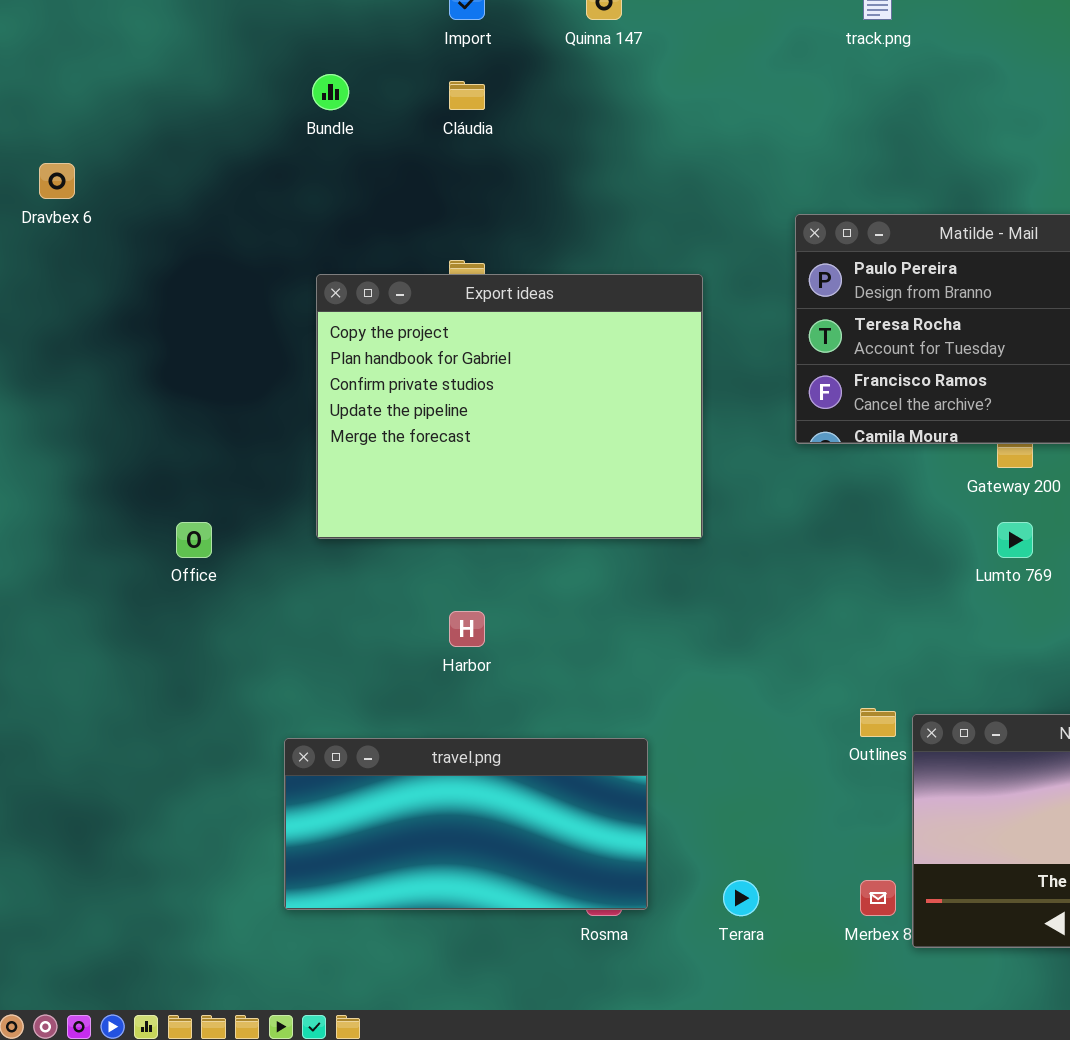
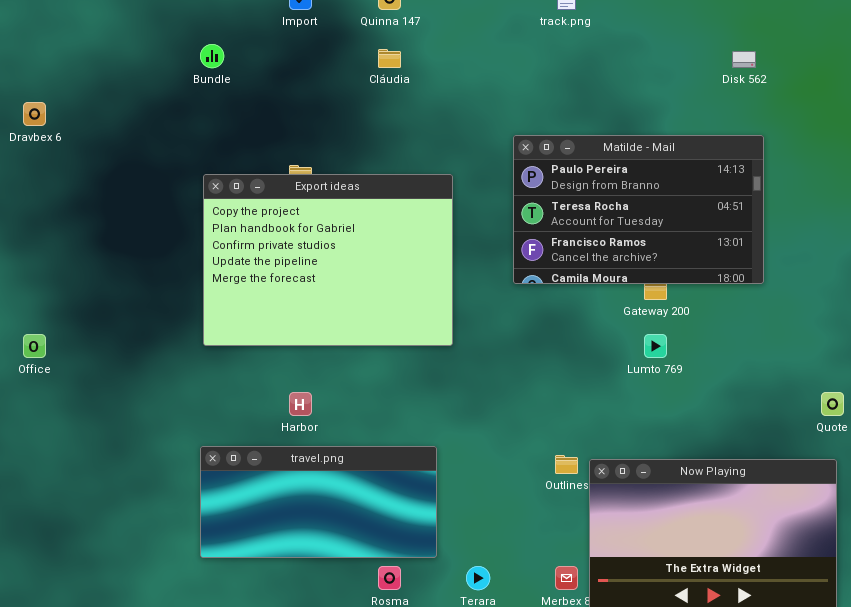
Cláudia: [449,81,485,110] -> [378,49,401,68], moved
Office: [176,522,212,558] -> [23,334,46,358], moved
travel.png: [284,738,648,910] -> [200,446,437,558], moved

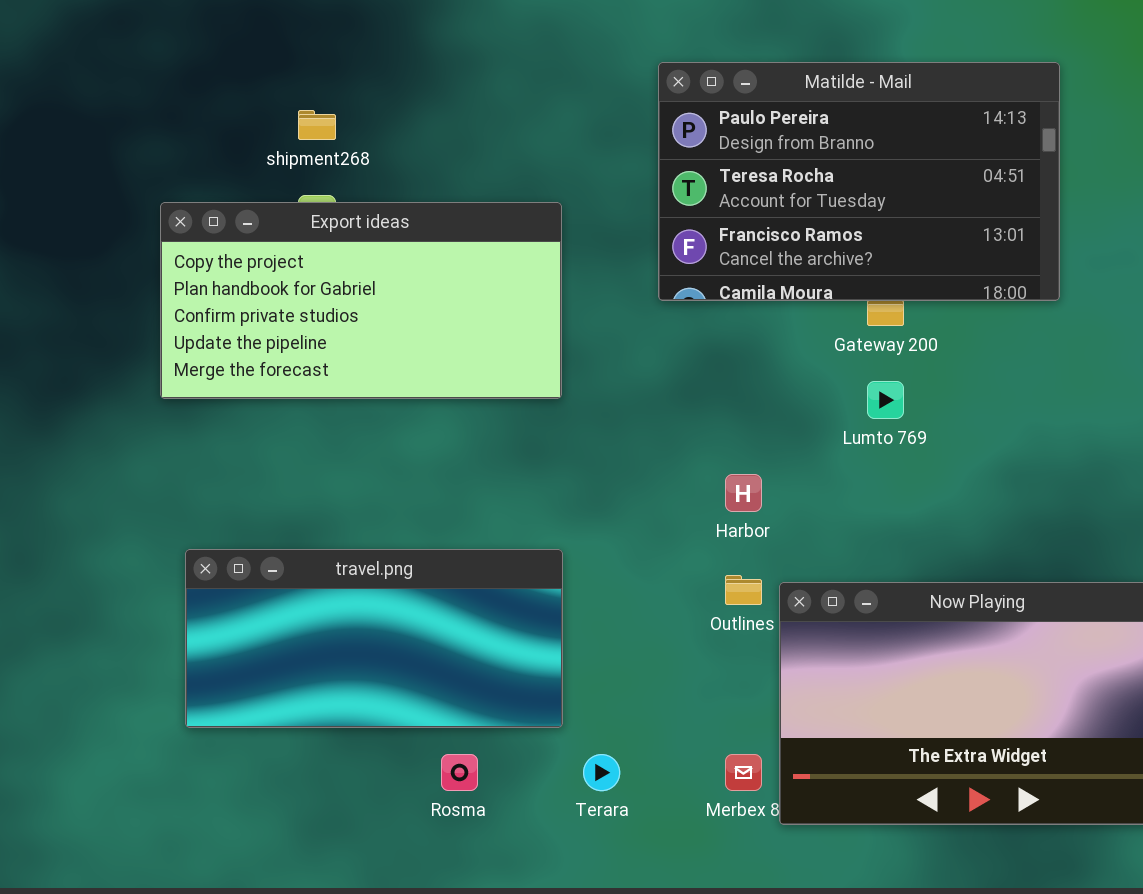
Export ideas: [203,174,453,346] -> [160,202,562,399], resized
Harbor: [289,392,312,416] -> [725,474,762,512], moved
travel.png: [200,446,437,558] -> [185,549,563,728], moved

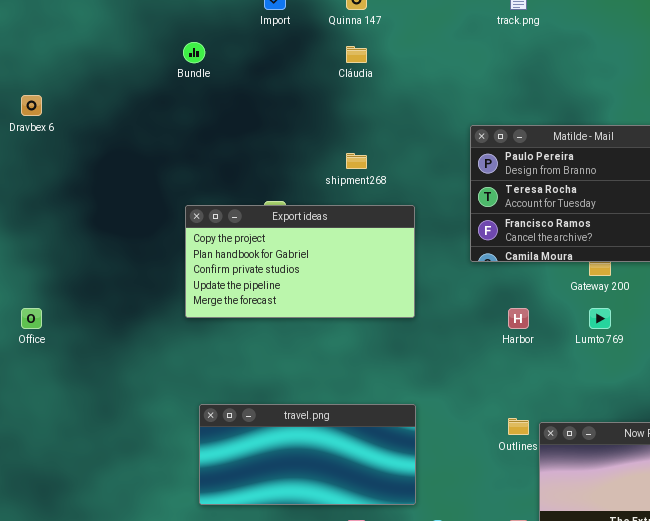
shipment268: [298,110,336,140] -> [346,153,367,169], moved
Harbor: [725,474,762,512] -> [508,308,529,329], moved

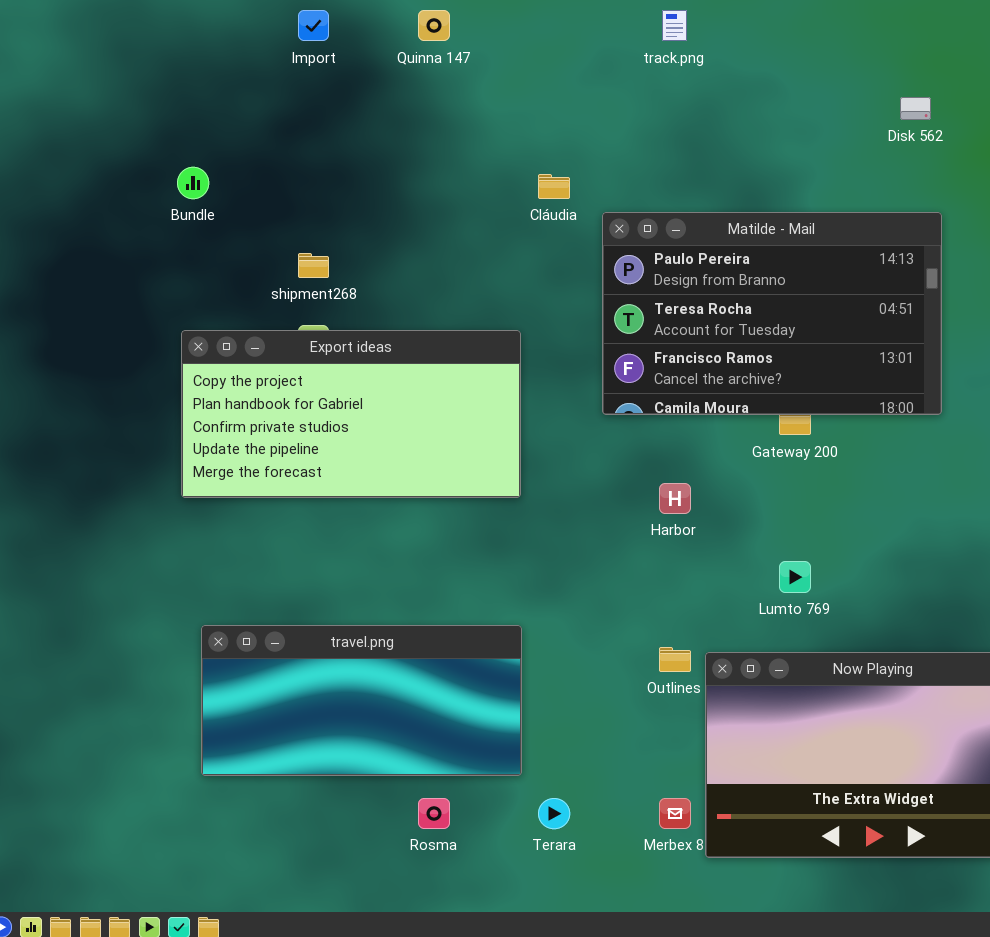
Bundle: [183,42,205,63] -> [177,167,209,199], moved
Cláudia: [346,46,367,63] -> [538,174,570,199], moved
shipment268: [346,153,367,169] -> [298,253,329,278], moved
Lumto 769: [589,308,611,329] -> [779,561,811,593], moved

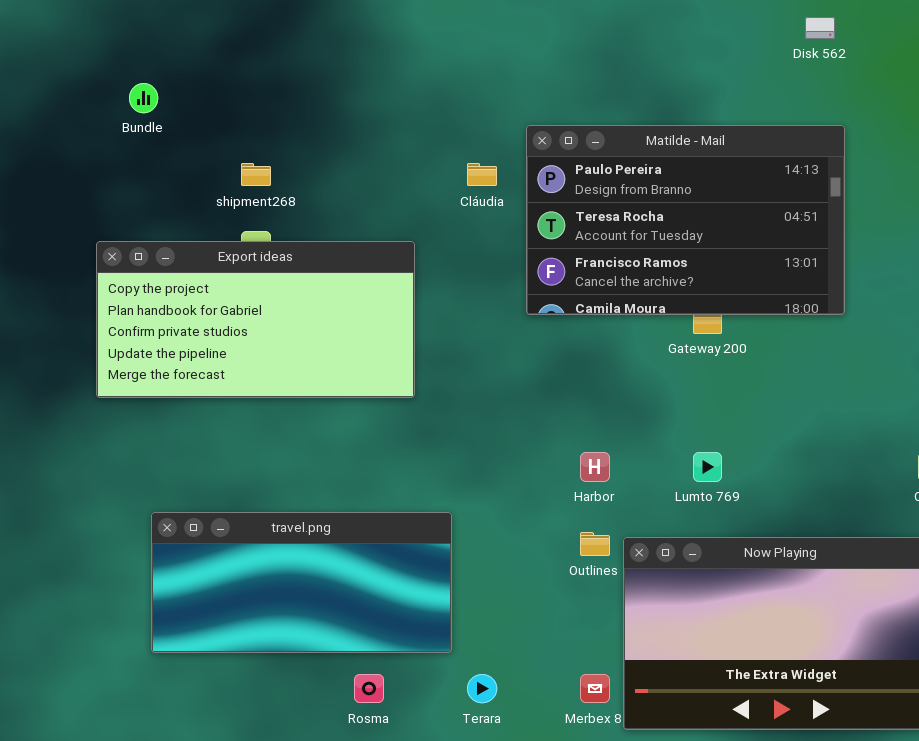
Cláudia: [538,174,570,199] -> [467,163,497,186], moved
Export ideas: [181,330,521,498] -> [96,241,415,398], moved
Harbor: [659,483,691,514] -> [580,452,610,482], moved

